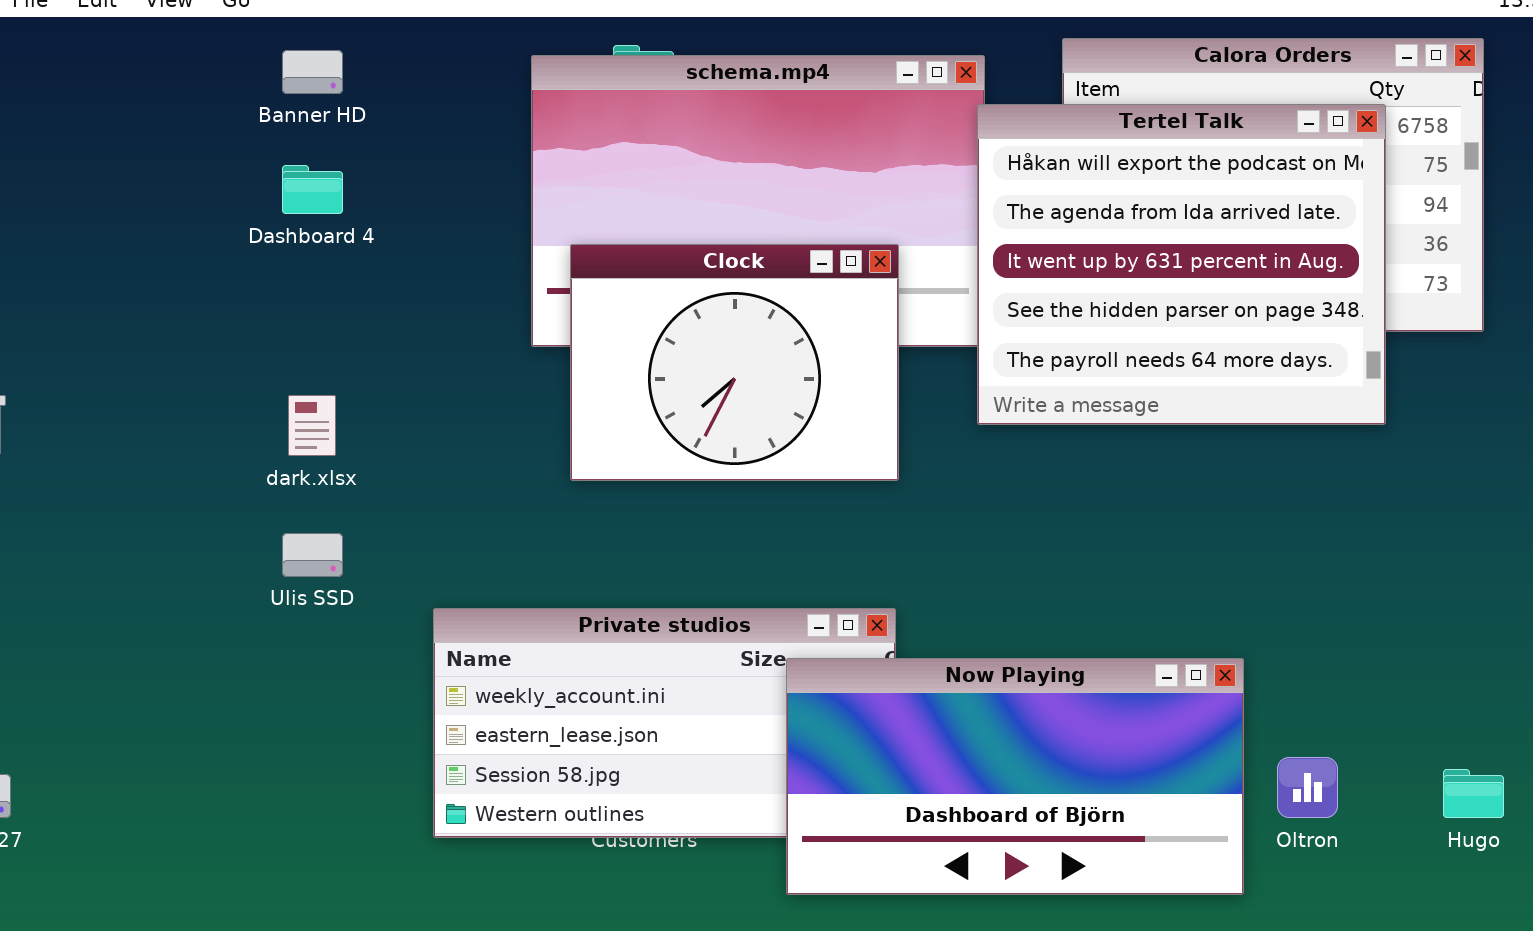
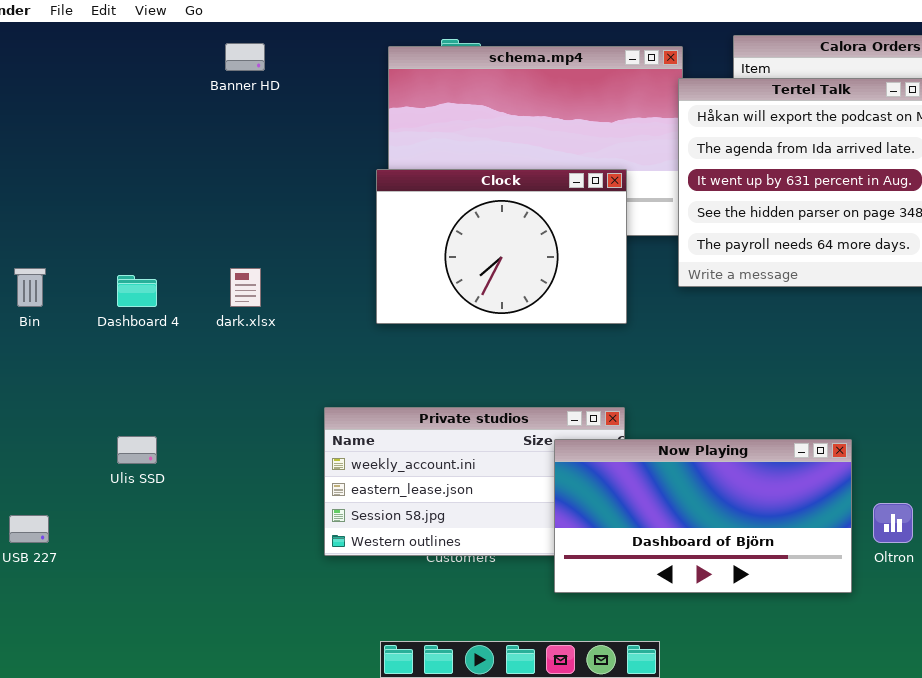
Dashboard 4: [282,165,343,214] -> [117,275,157,307], moved
Clock: [570,244,899,481] -> [376,169,627,324], resized
Ulis SSD: [282,533,343,577] -> [117,436,157,464], moved

